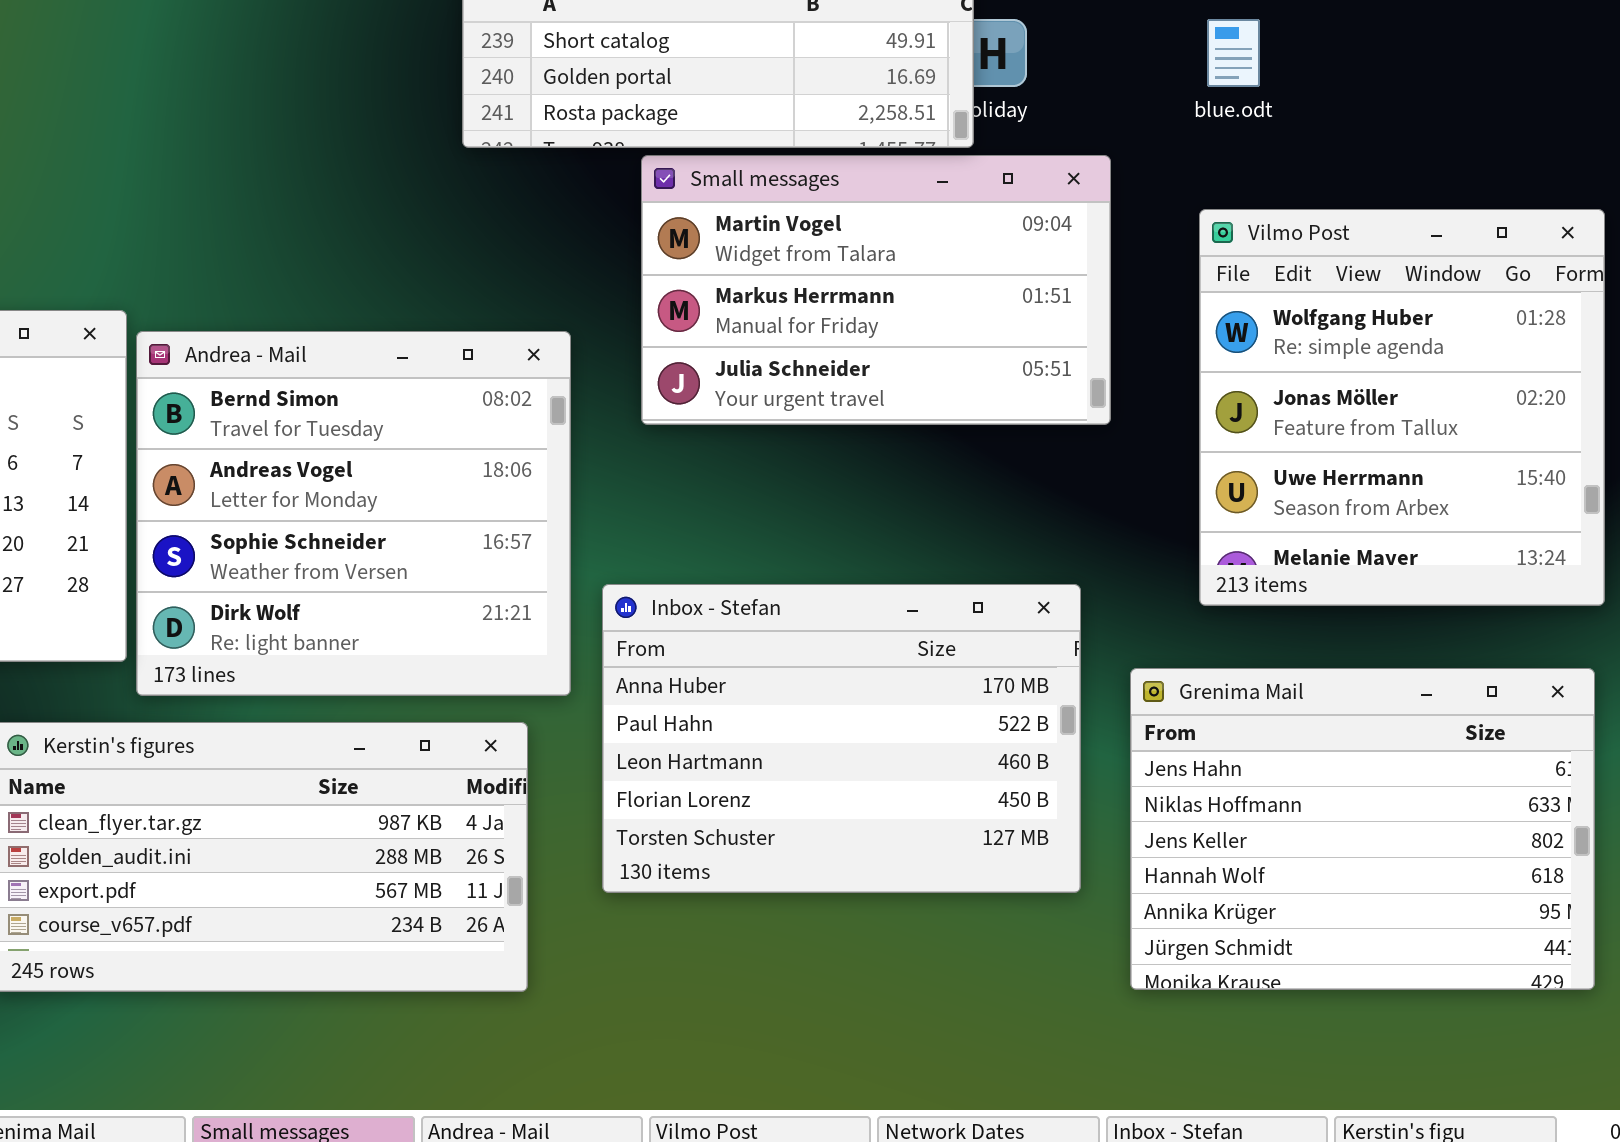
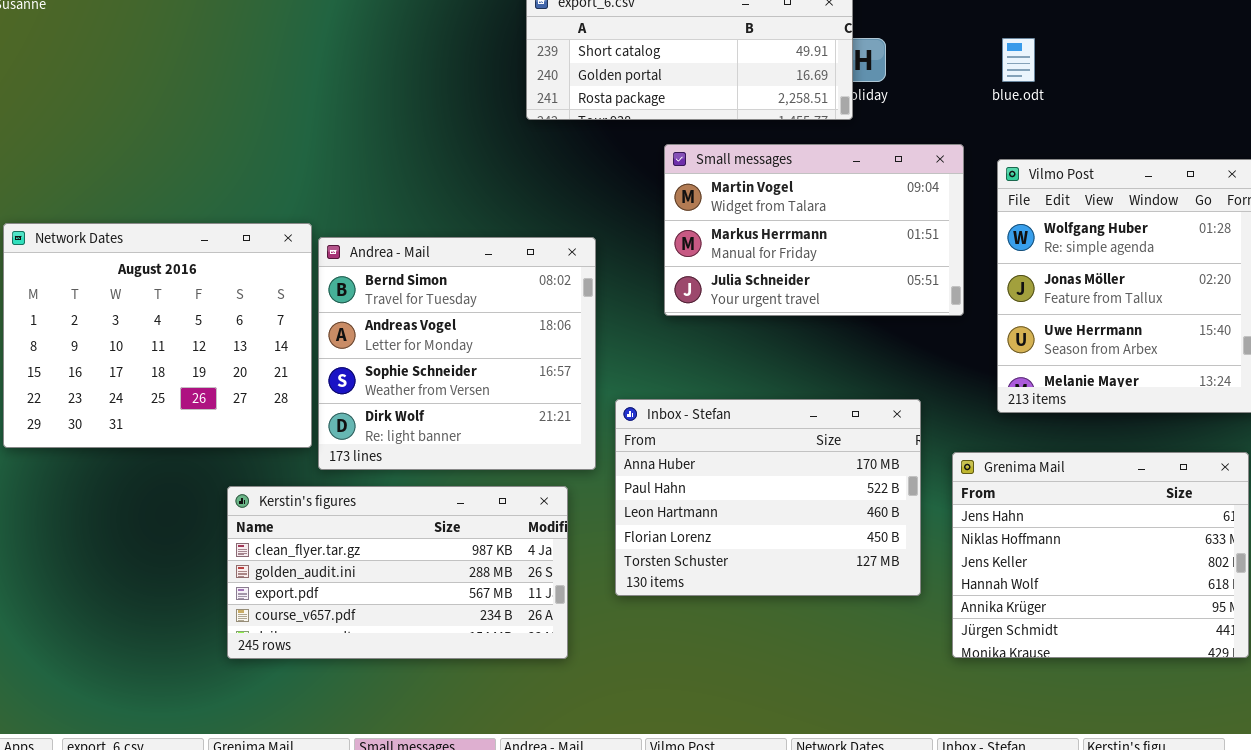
Small messages: [641,155,1111,425] -> [664,144,964,316], moved

